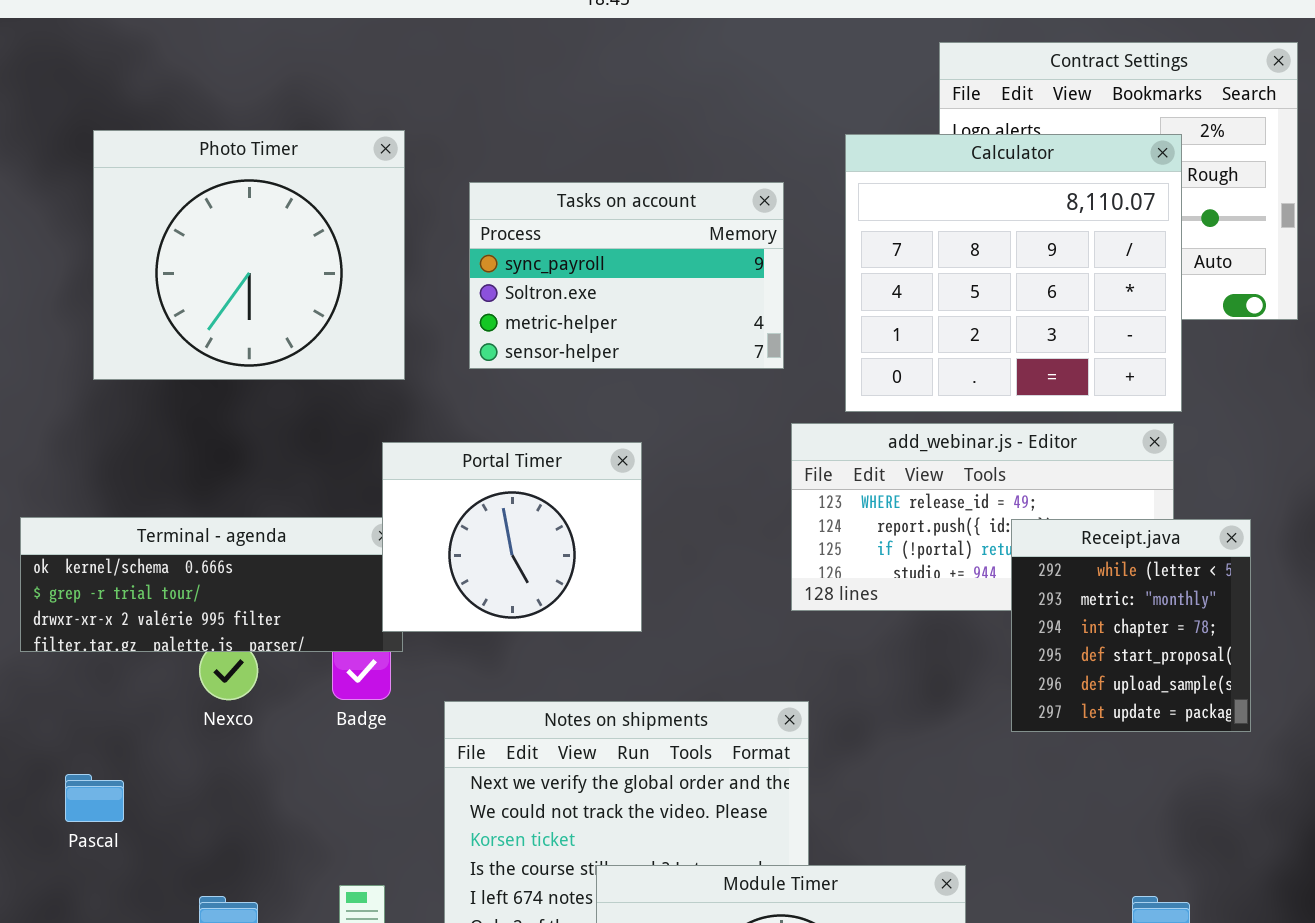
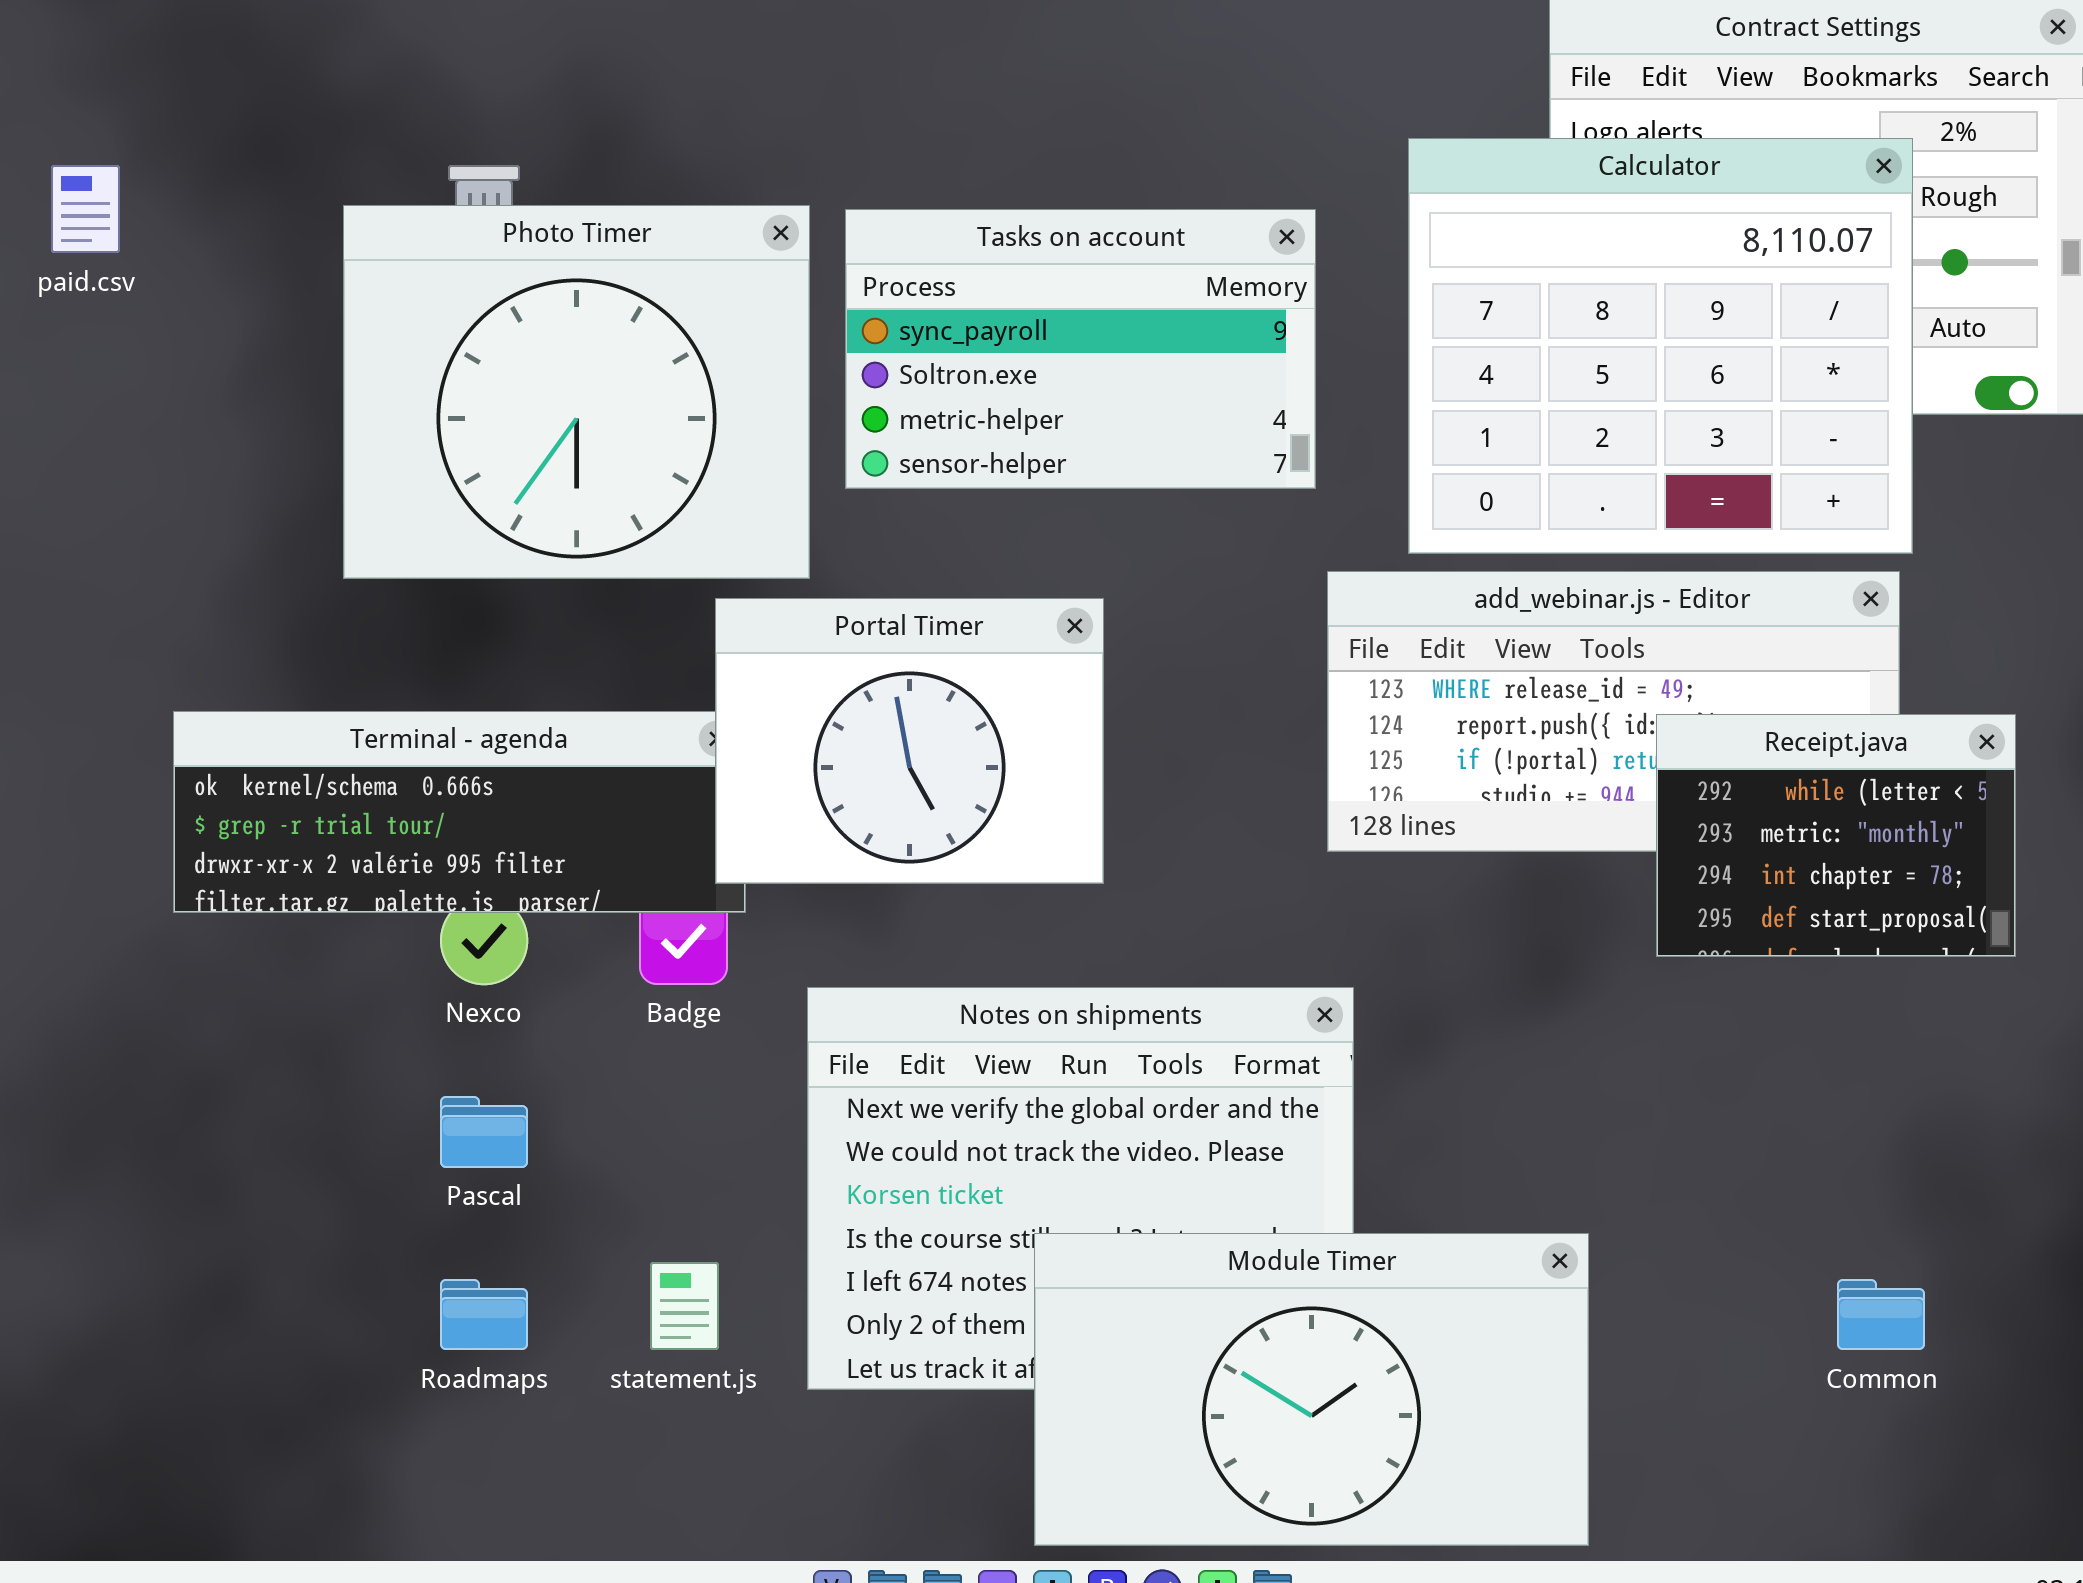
Photo Timer: [93,130,405,380] -> [343,205,810,579], moved
Receipt.java: [1011,519,1251,732] -> [1656,714,2016,957], resized
Pascal: [65,774,124,822] -> [440,1096,528,1168], moved

